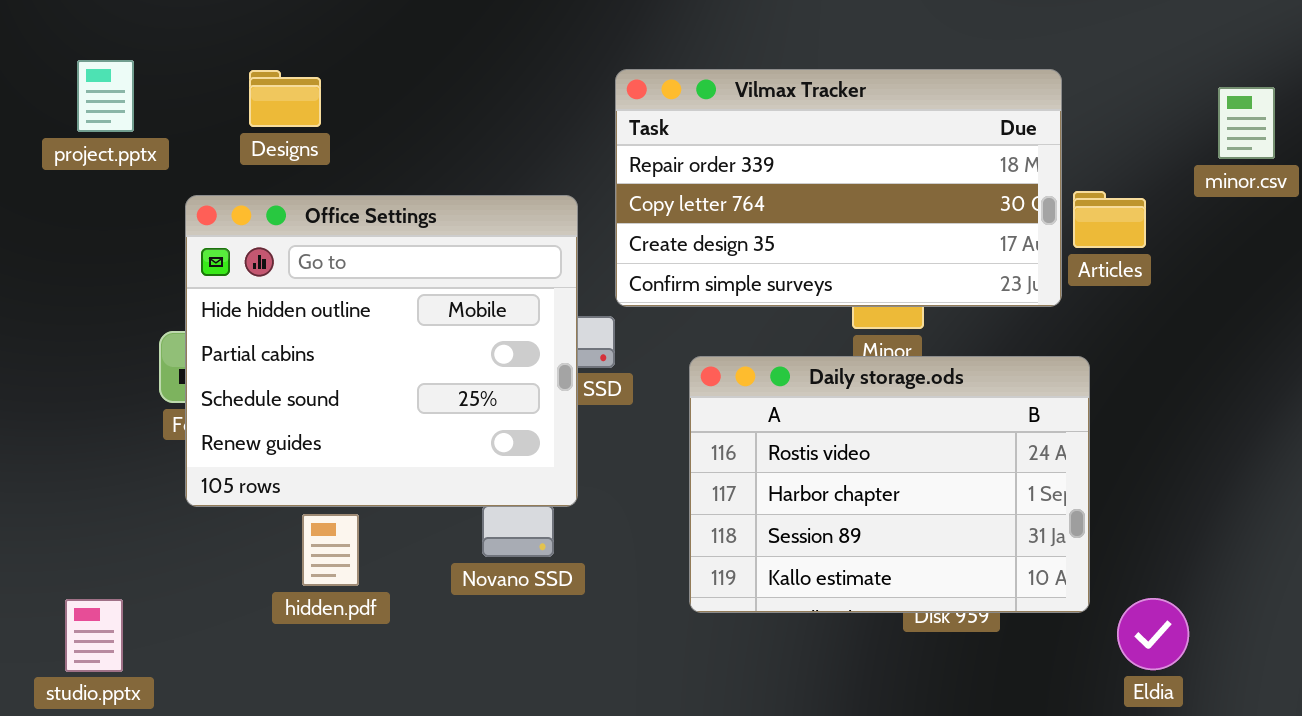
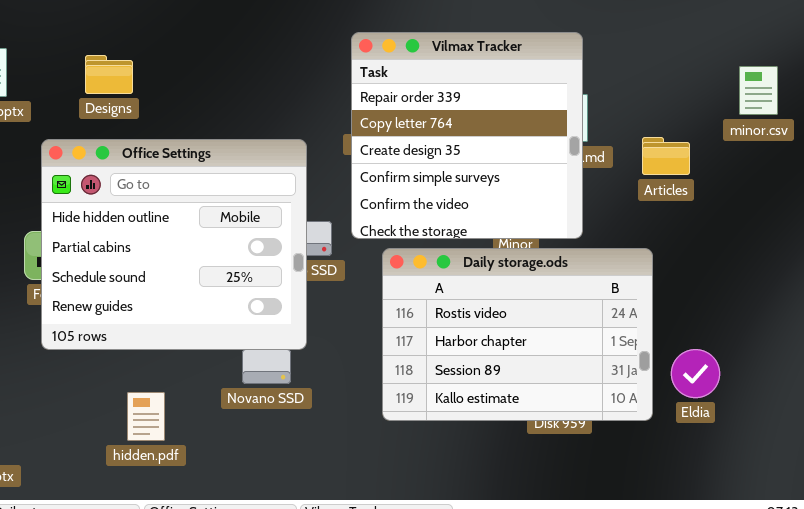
Vilmax Tracker: [615,69,1062,307] -> [351,32,583,239], moved, resized
hidden.pdf: [302,514,359,586] -> [127,392,165,441], moved
Eldia: [1117,598,1189,670] -> [671,349,720,398], moved

